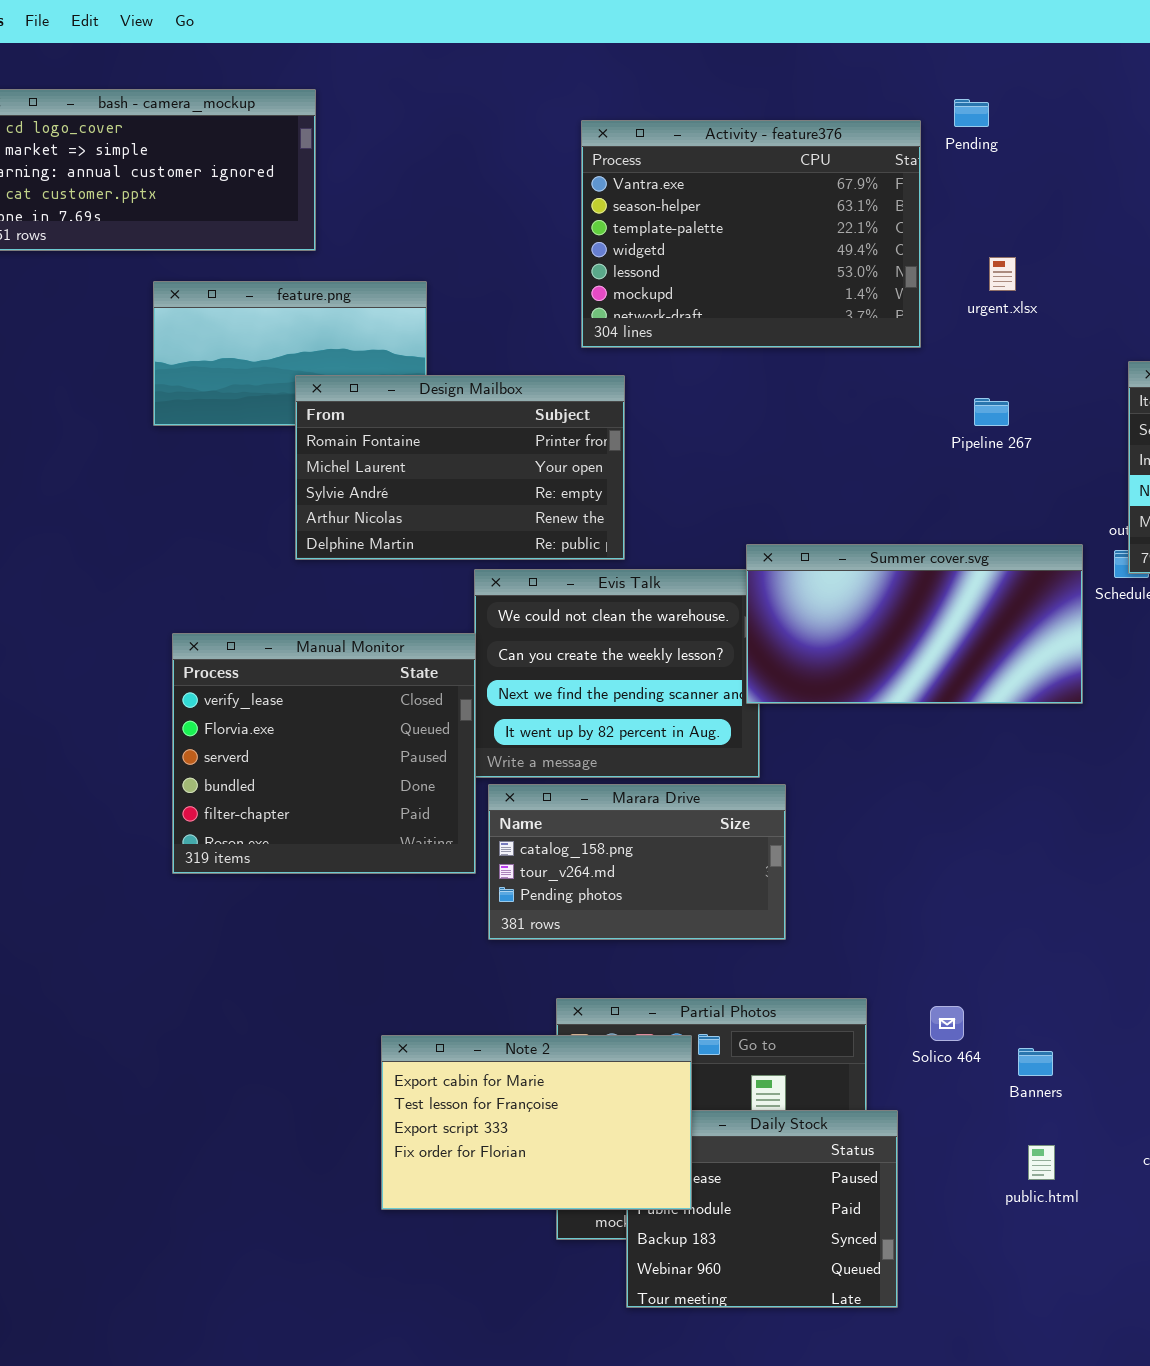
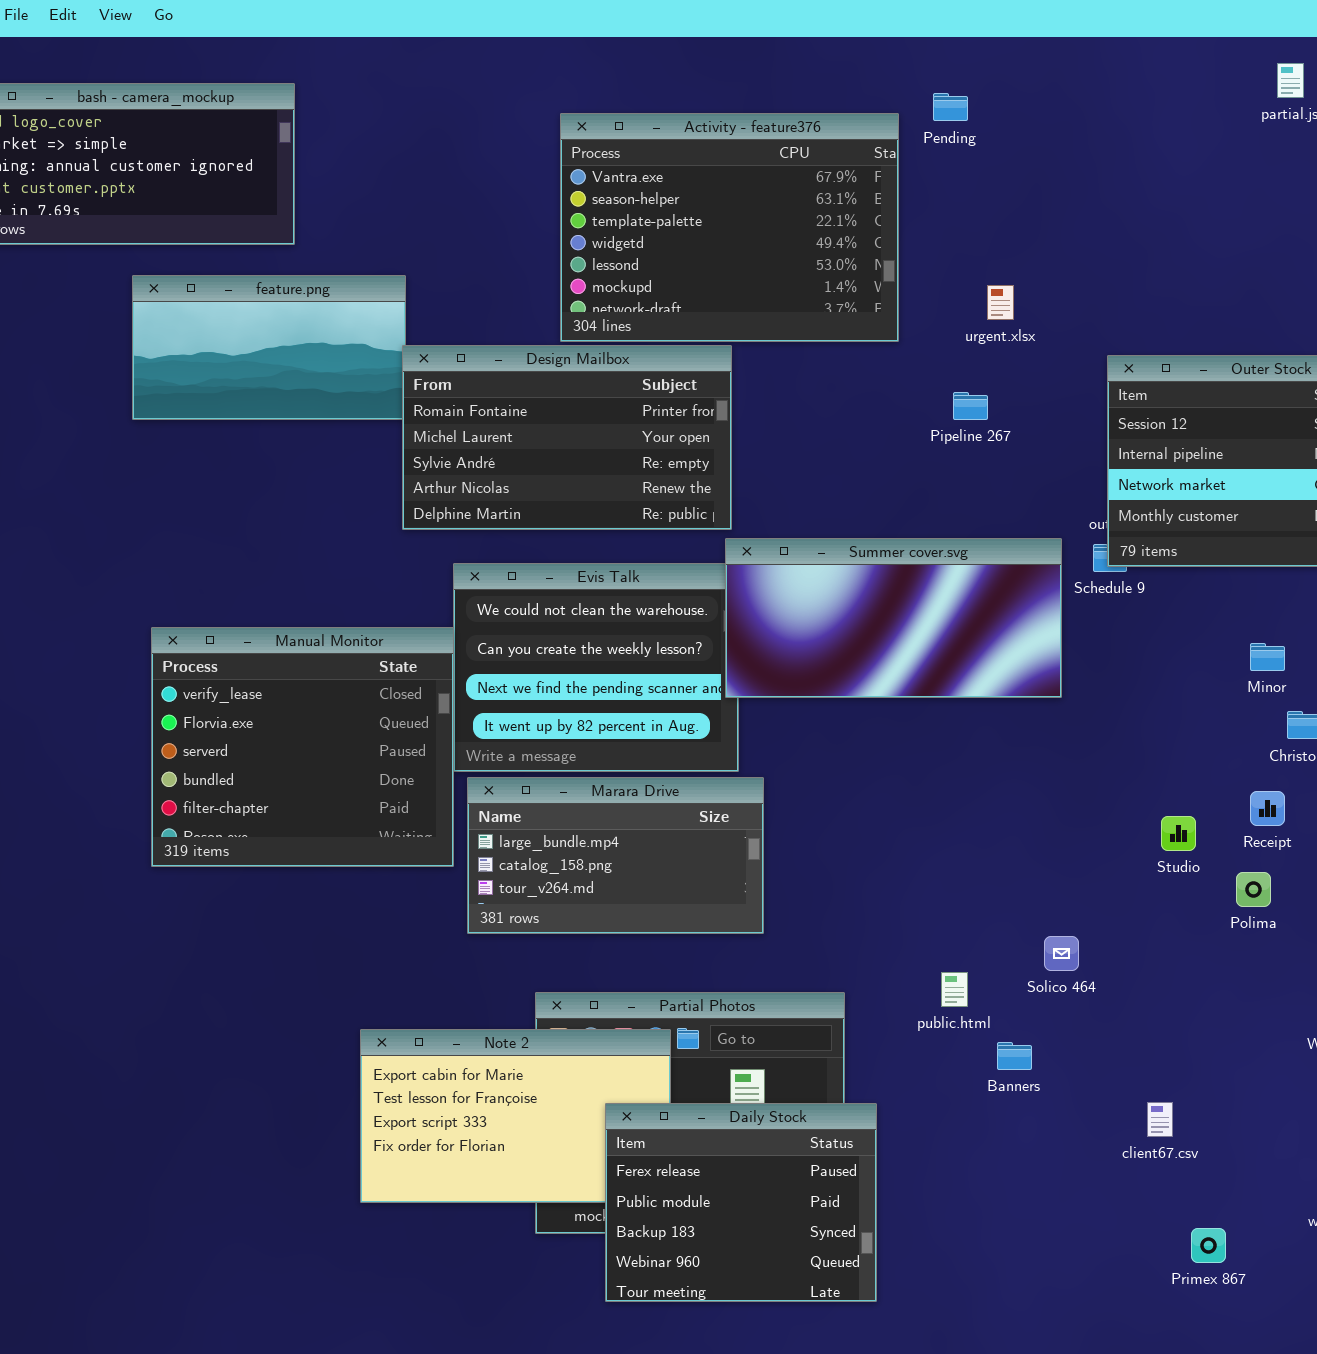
urgent.xlsx: [989,257,1016,291] -> [987,285,1014,320], moved
Design Mailbox: [295,375,625,560] -> [402,345,732,530], moved
Marara Drive: [488,784,786,940] -> [467,777,764,934], scrolled up 1 row
Solico 464: [930,1006,964,1041] -> [1044,936,1079,971], moved
Daily Stock: [626,1110,898,1308] -> [605,1103,877,1302], raised
public.html: [1028,1145,1055,1180] -> [941,972,968,1007], moved

